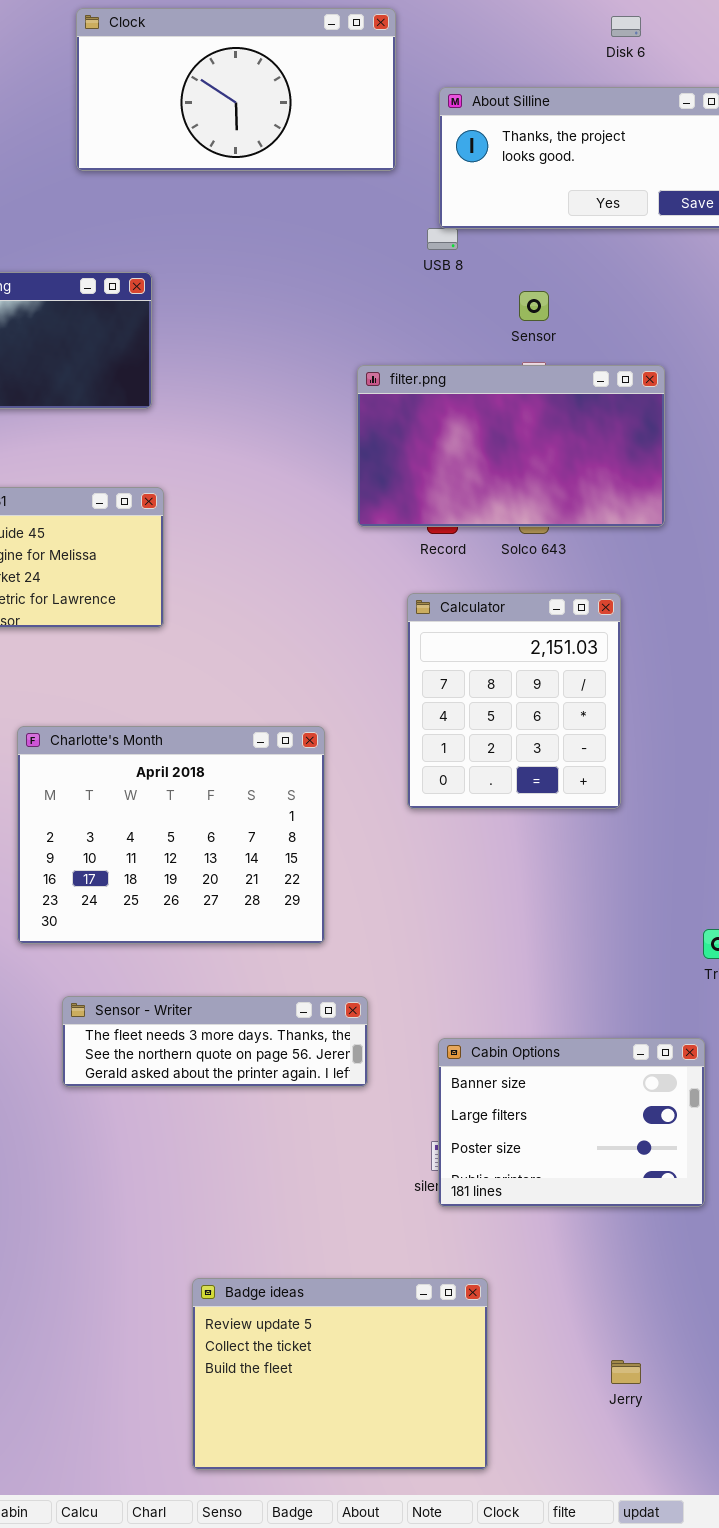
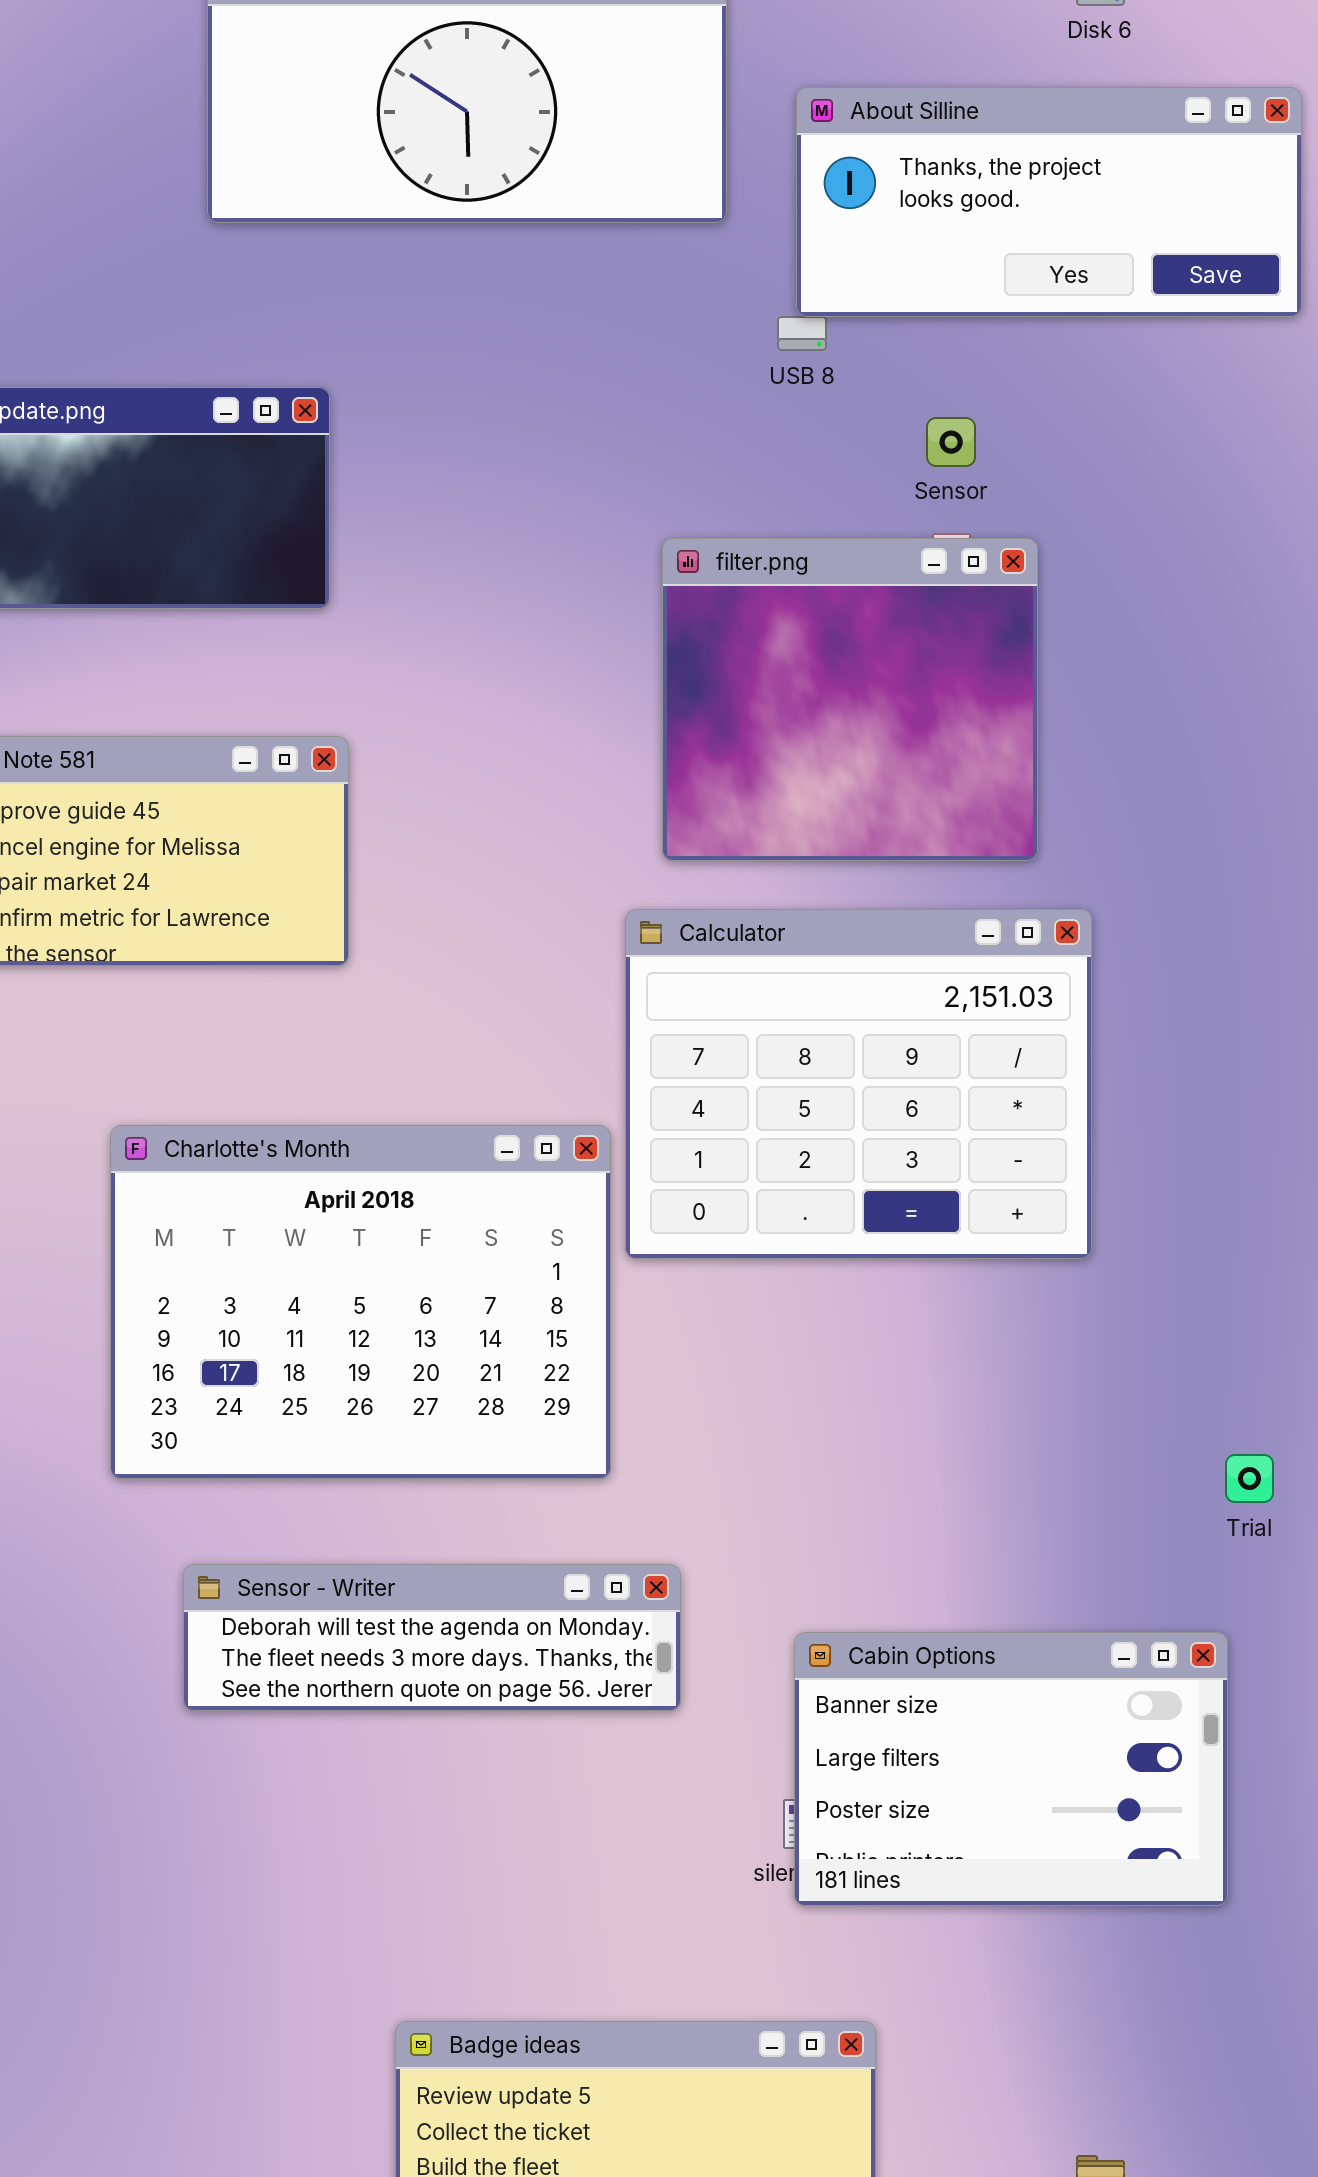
filter.png: [357,365,665,527] -> [662,538,1038,861], resized
Calculator: [407,593,621,809] -> [625,909,1092,1259], resized
Sensor - Writer: [62,996,368,1087] -> [183,1564,681,1711], scrolled up 1 row

